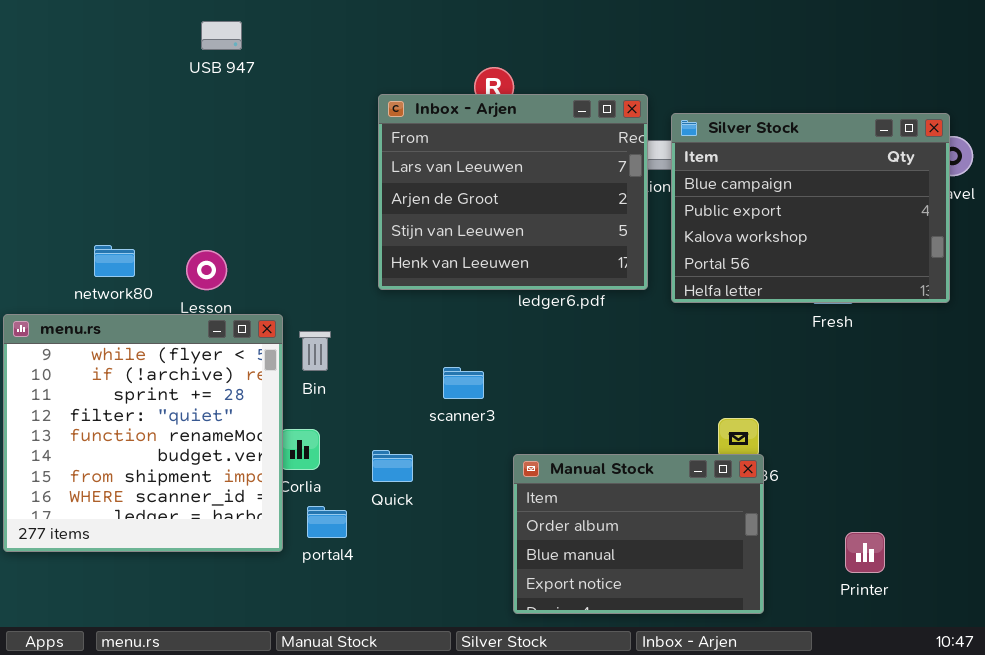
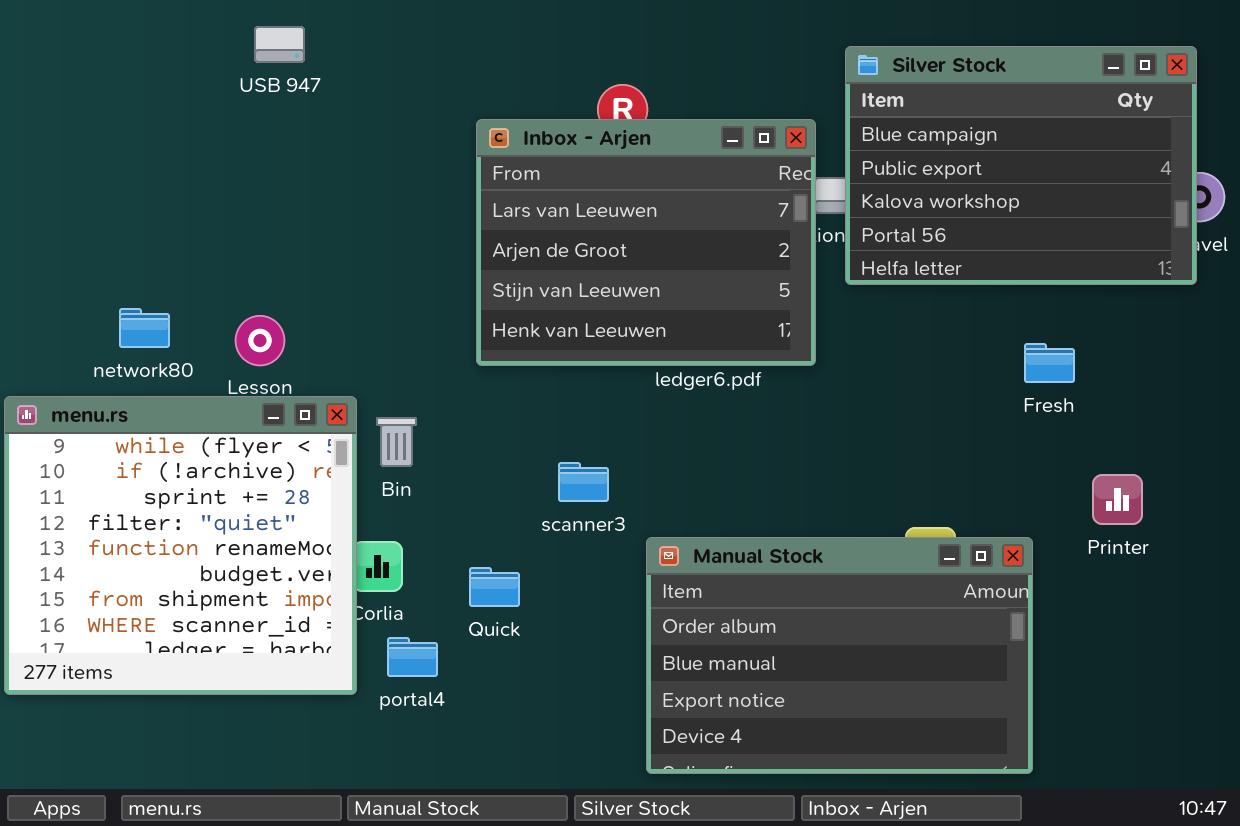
Silver Stock: [671,113,950,303] -> [845,46,1197,285], moved
Manual Stock: [513,454,764,614] -> [646,537,1033,774], resized
Printer: [845,532,885,573] -> [1092,474,1143,525], moved

